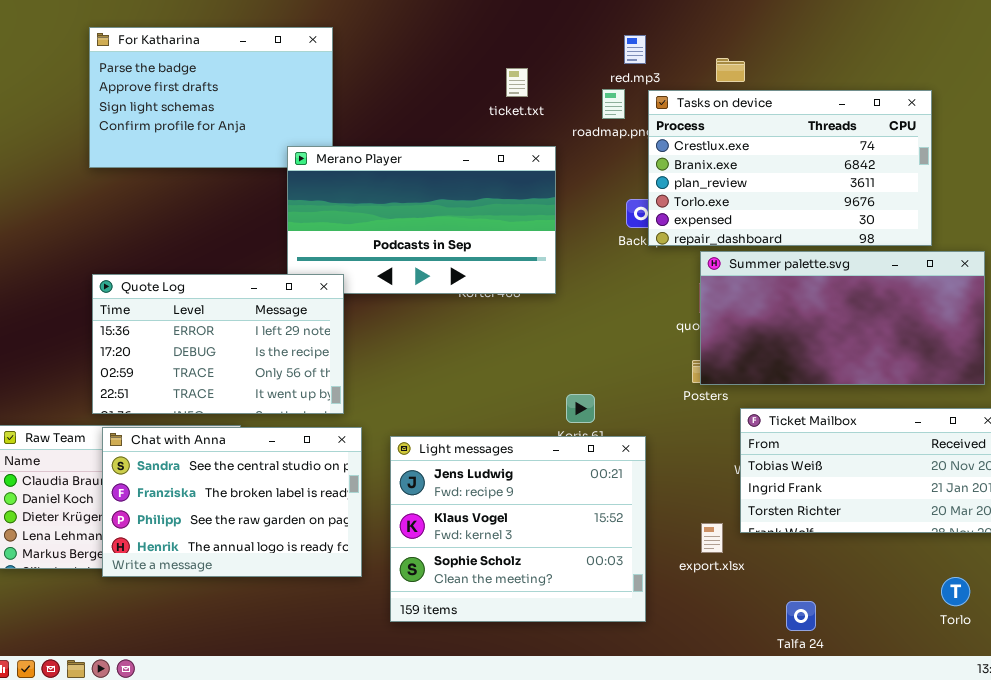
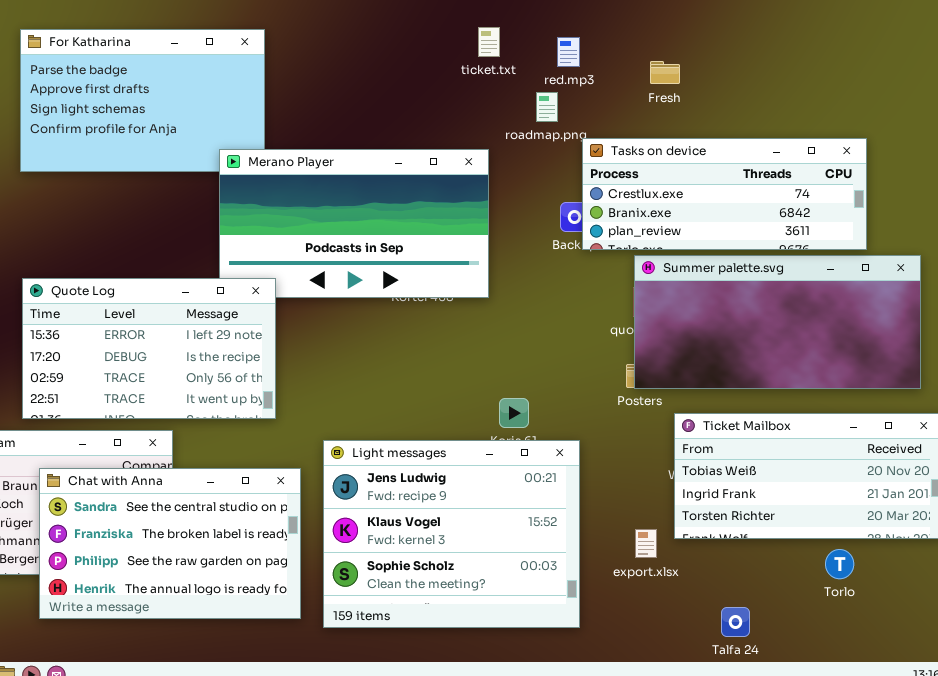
ticket.txt: [506,68,528,97] -> [478,27,500,57], moved
Tasks on device: [648,90,932,246] -> [582,138,867,250], resized
Chat with Anna: [102,427,362,577] -> [39,468,301,619], moved
Torlo: [941,577,970,606] -> [825,549,854,579], moved

